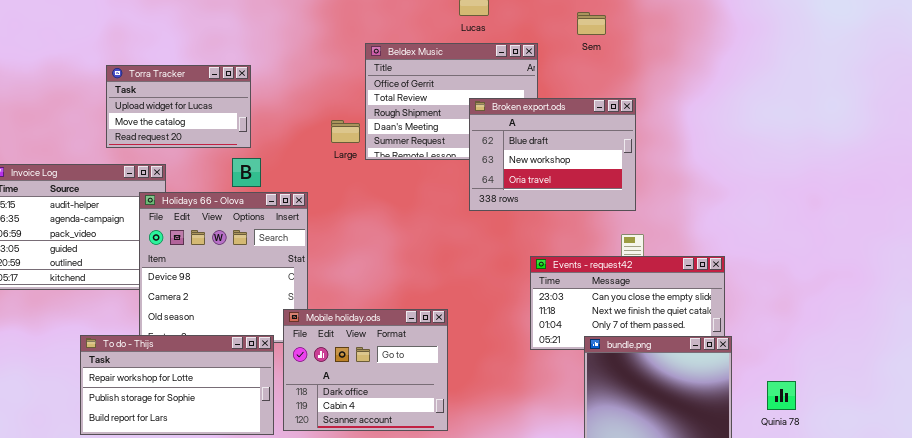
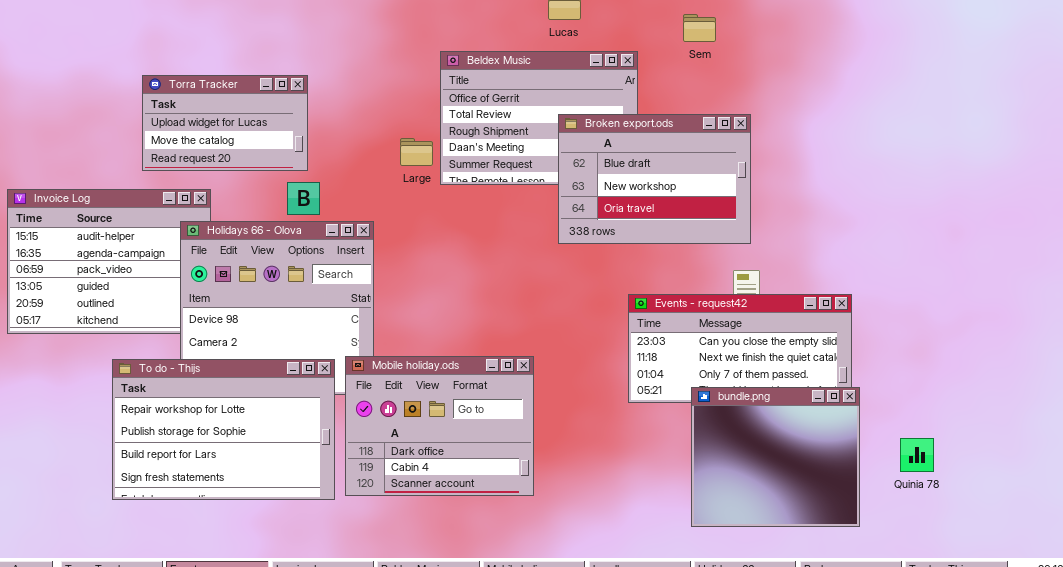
To do - Thijs: [80,335,274,435] -> [112,359,335,500], resized

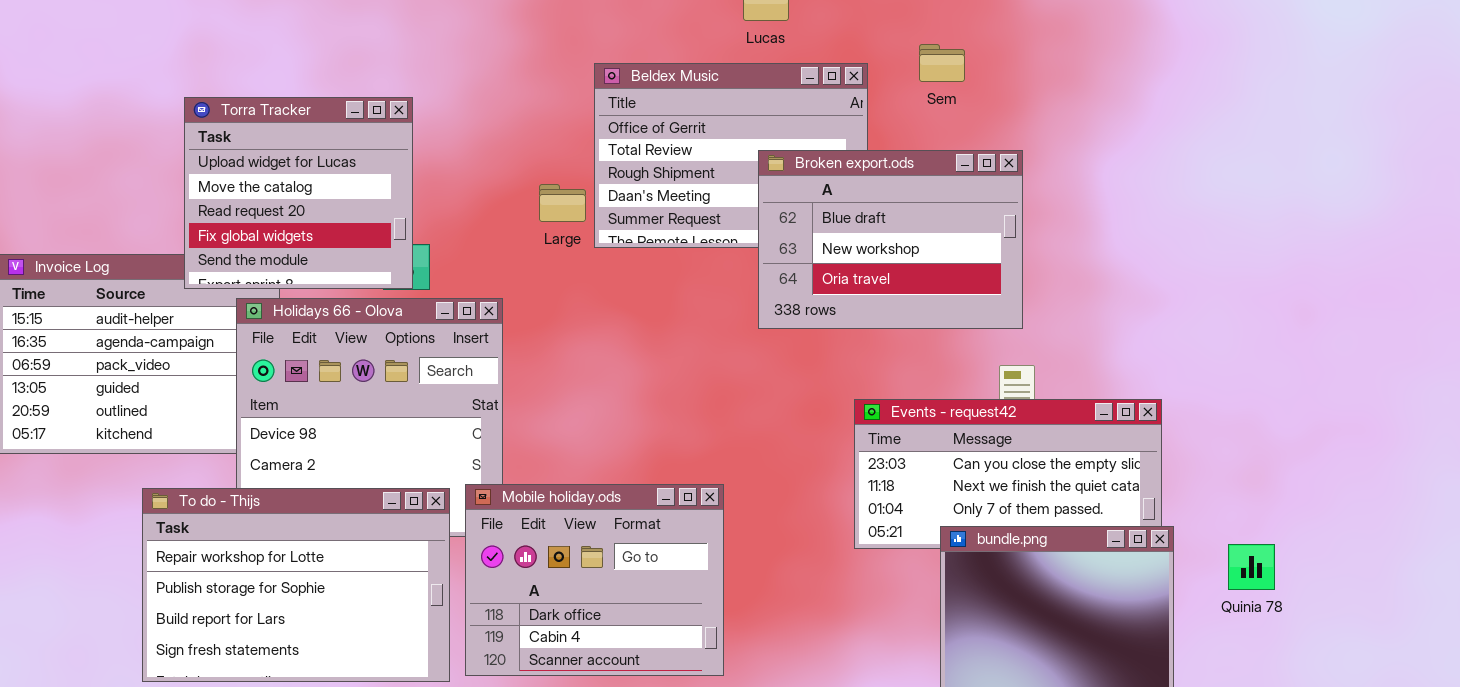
Sem: [683,14,716,42] -> [919,44,965,82], moved
Torra Tracker: [142,75,308,171] -> [184,97,413,289], resized
Quinia 78: [900,438,934,472] -> [1228,544,1275,590], moved

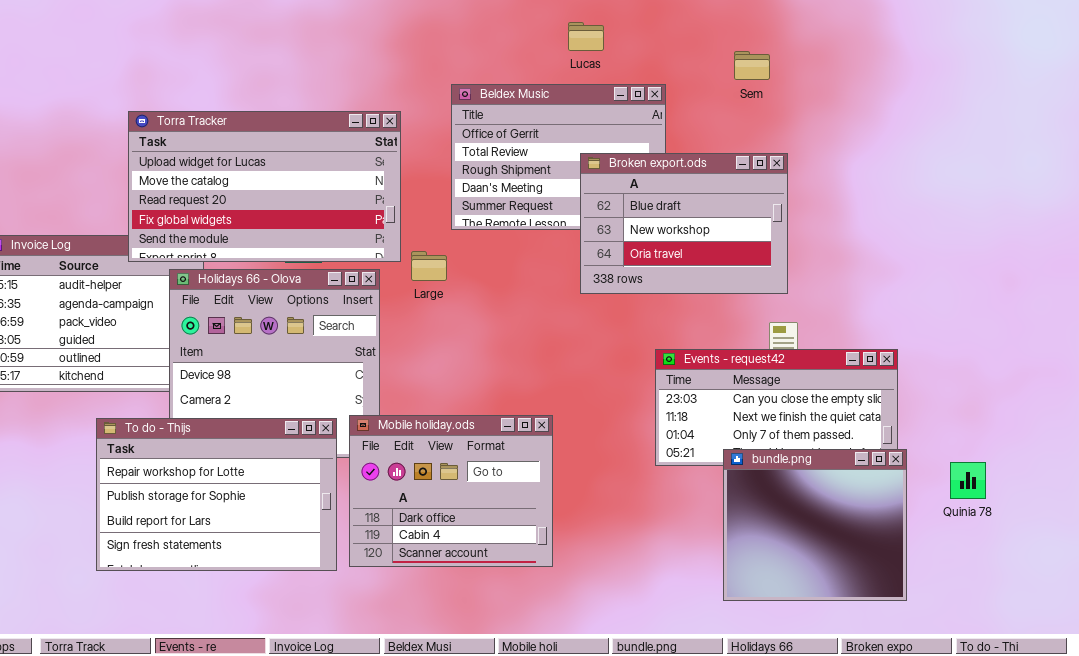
Sem: [919,44,965,82] -> [734,51,770,80], moved
Torra Tracker: [184,97,413,289] -> [128,111,401,262], resized
Large: [539,184,586,222] -> [411,251,447,281], moved

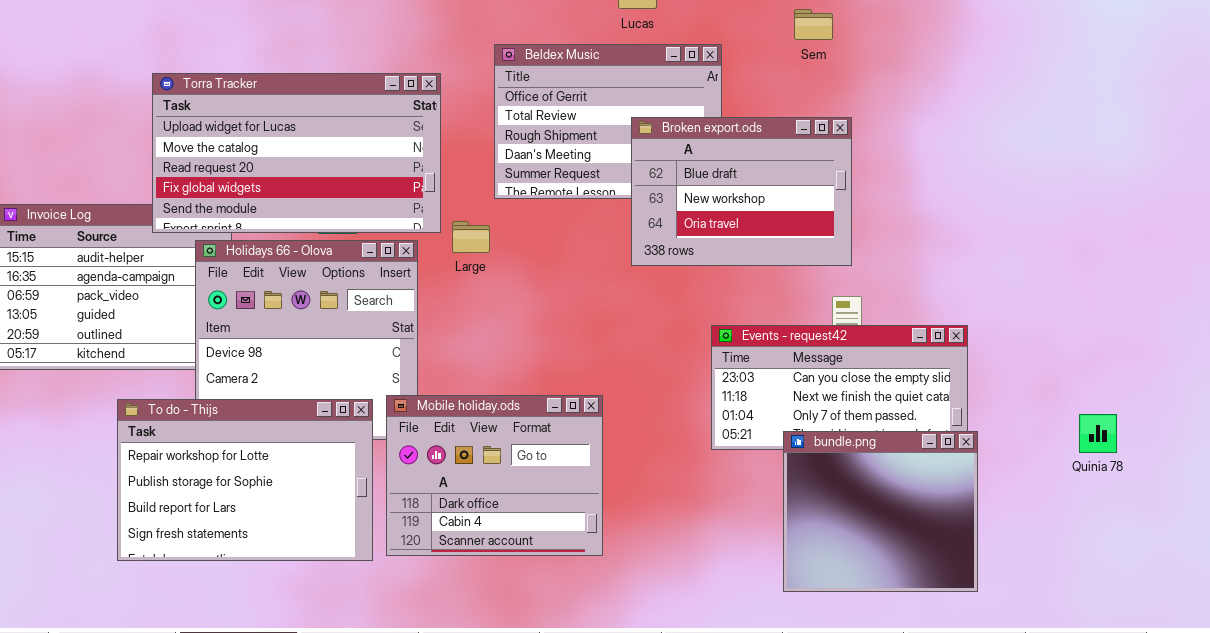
Quinia 78: [950,462,986,499] -> [1079,414,1117,453], moved

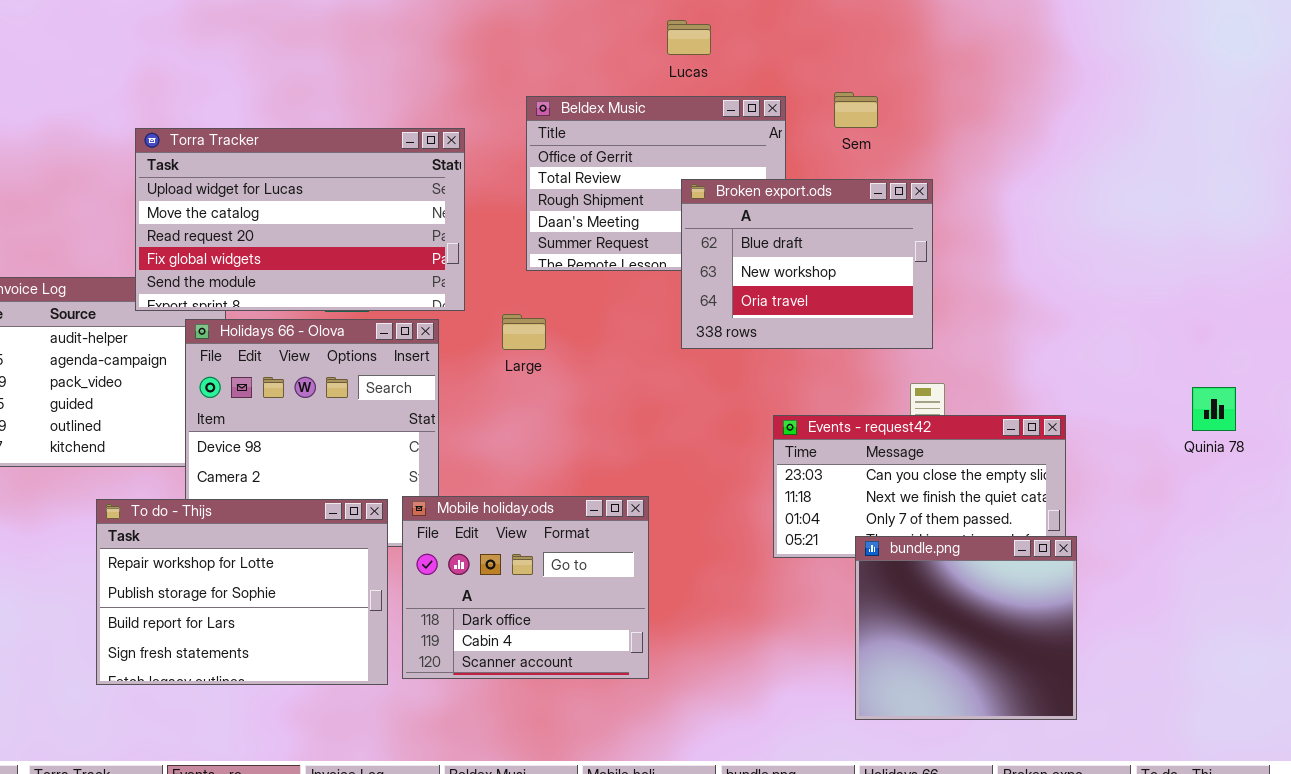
Sem: [794,9,833,40] -> [834,92,878,128], moved
Large: [452,221,490,253] -> [502,314,546,350], moved
Quinia 78: [1079,414,1117,453] -> [1192,387,1236,431], moved

